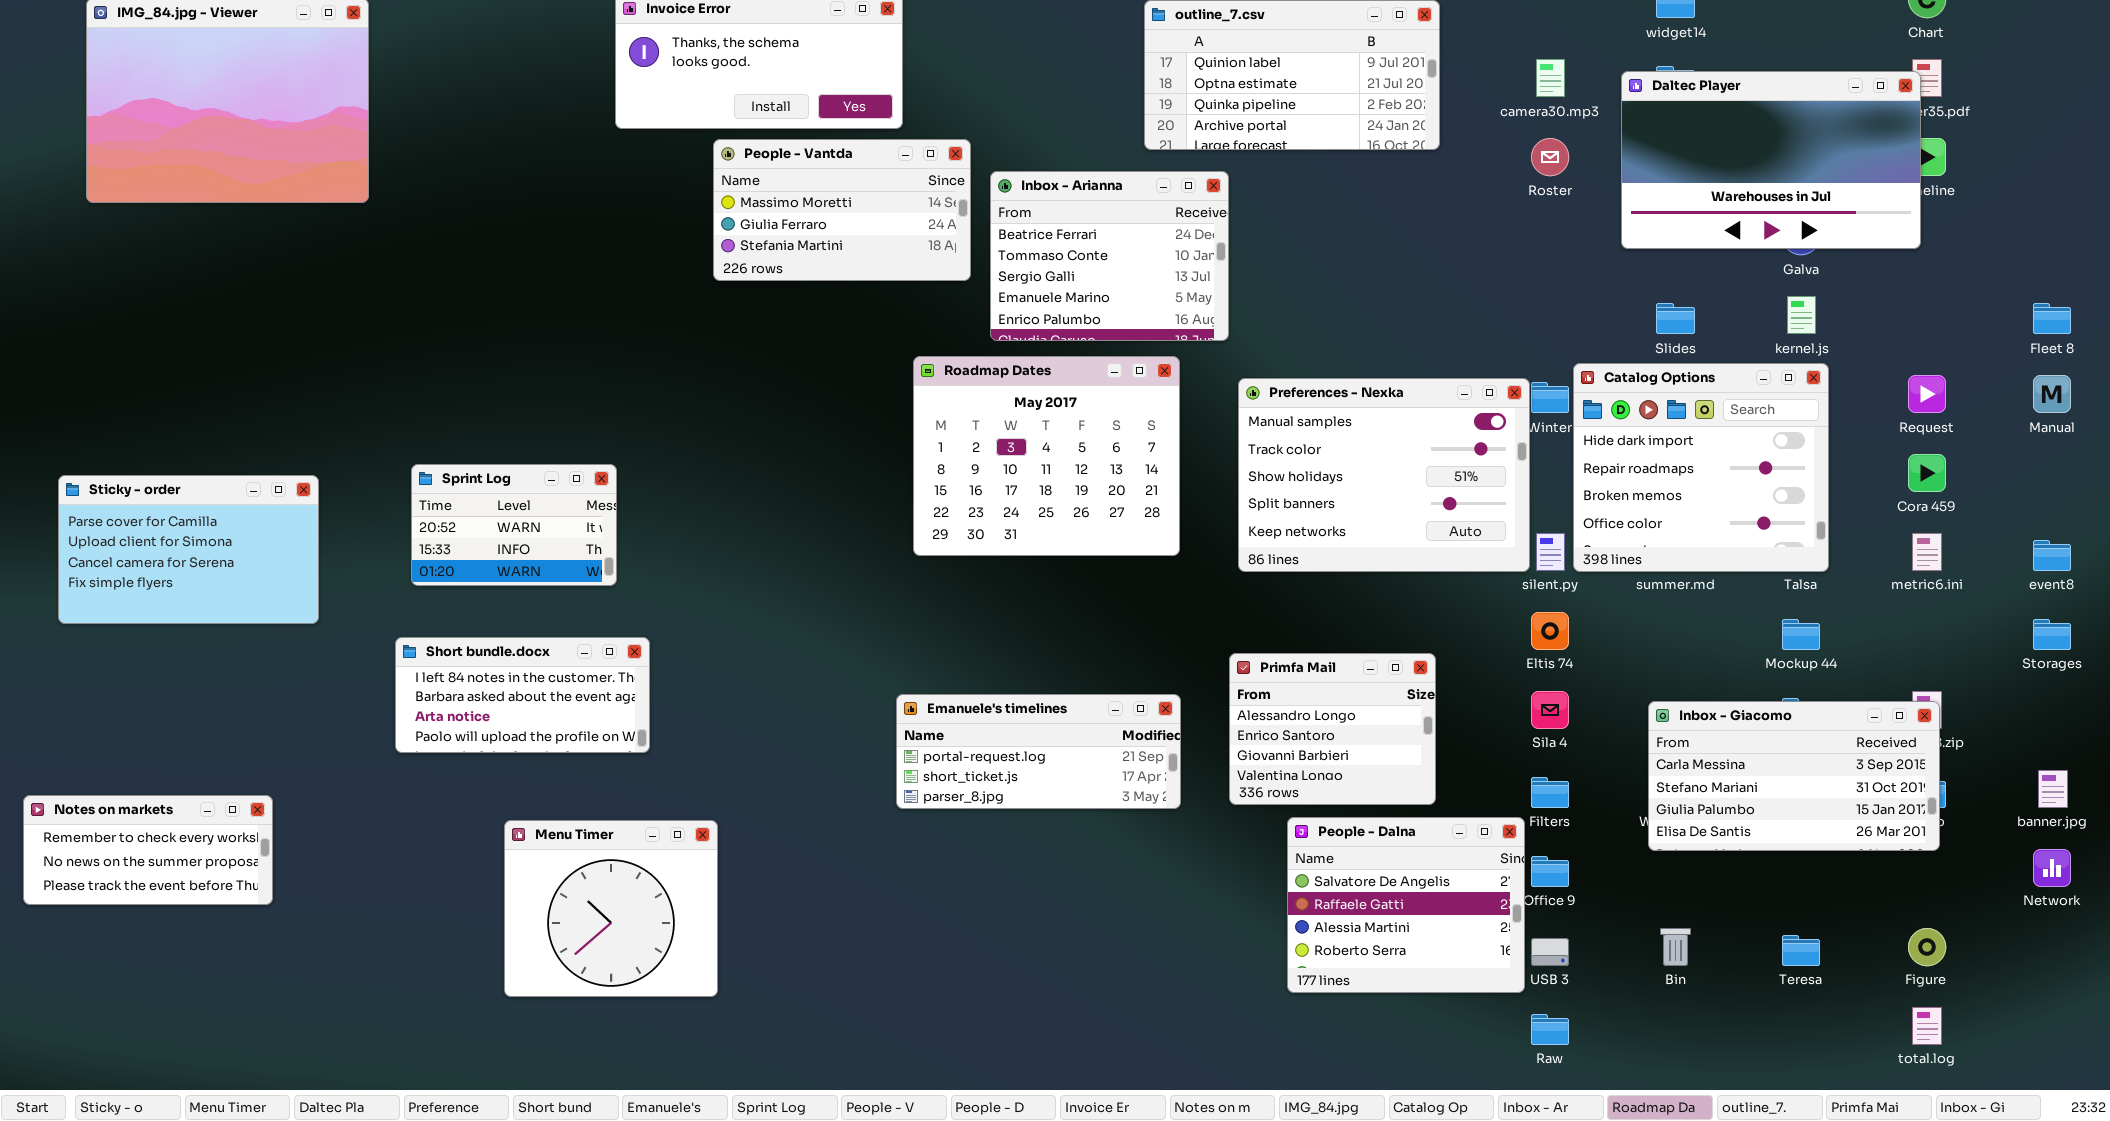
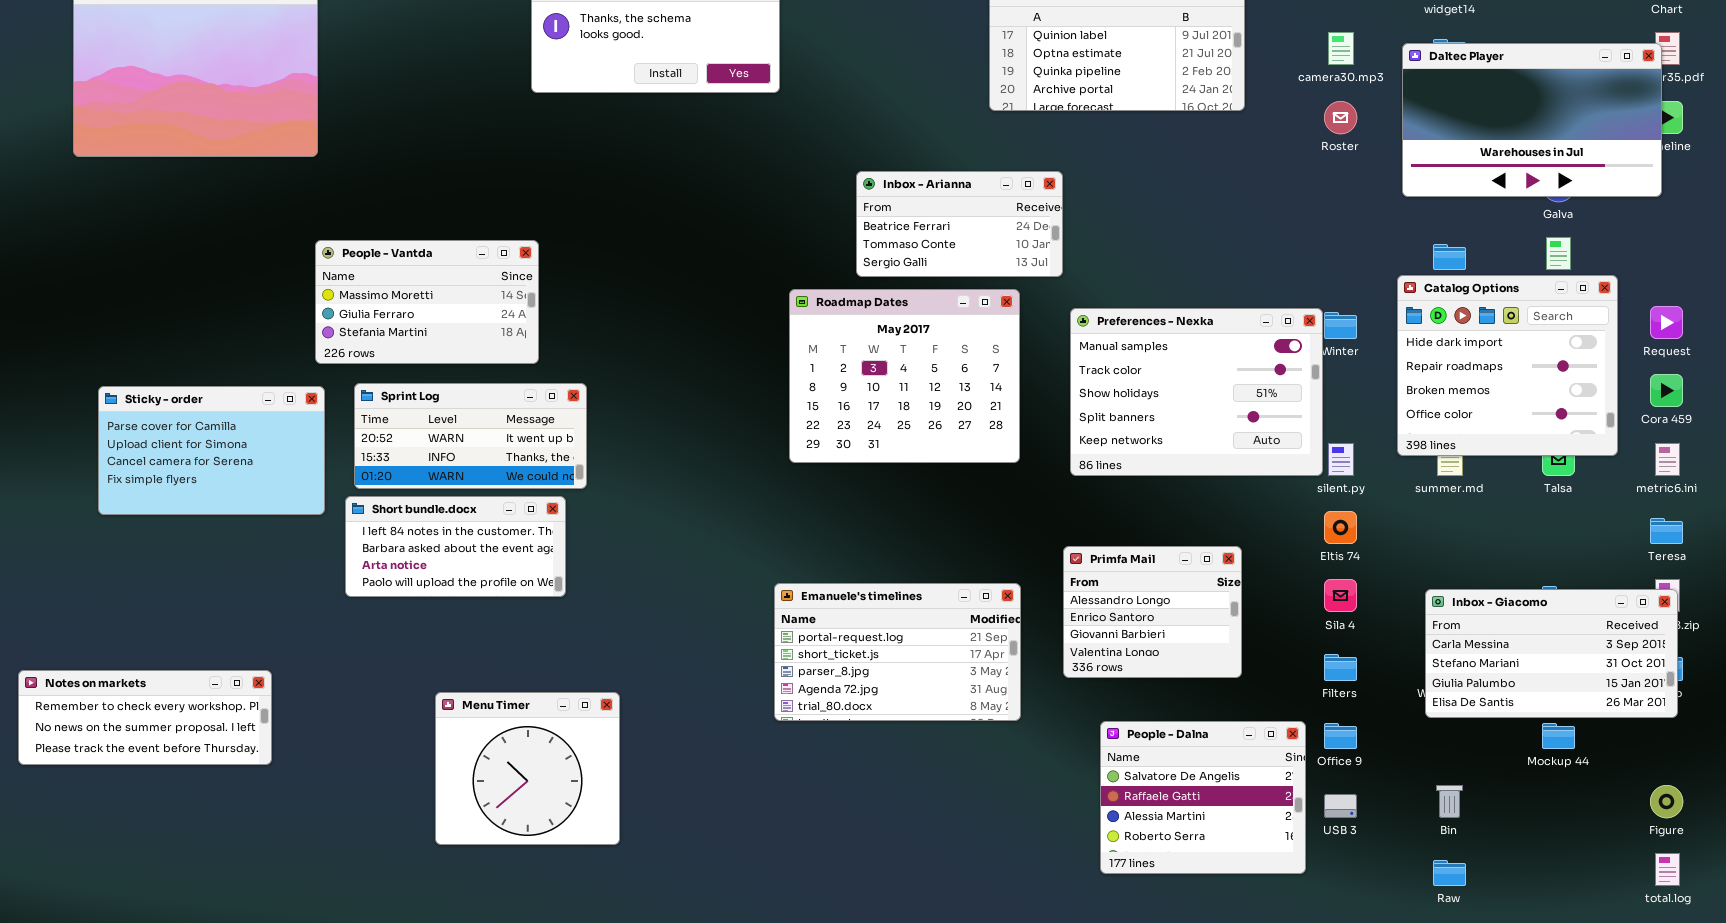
People - Vantda: [713,139,971,281] -> [315,240,539,364], moved
Inbox - Arianna: [990,171,1229,341] -> [856,171,1063,277], resized
Catalog Options: [1573,363,1829,572] -> [1397,275,1618,456], moved
Sprint Log: [411,464,617,586] -> [354,383,587,489], resized
Sticky - order: [58,475,319,624] -> [98,386,325,515], moved
Mockup 44: [1782,619,1820,650] -> [1542,723,1575,749], moved
Short bundle.docx: [395,637,650,753] -> [345,496,566,597], moved
Emanuele's timelines: [896,694,1181,809] -> [774,583,1021,721], resized
Notes on markets: [23,795,273,905] -> [18,670,272,765], resized
People - Dalna: [1287,817,1525,993] -> [1100,721,1306,874], moved
Teresa: [1782,935,1820,966] -> [1650,518,1683,544], moved
Raw: [1531,1014,1569,1045] -> [1433,860,1466,886], moved

